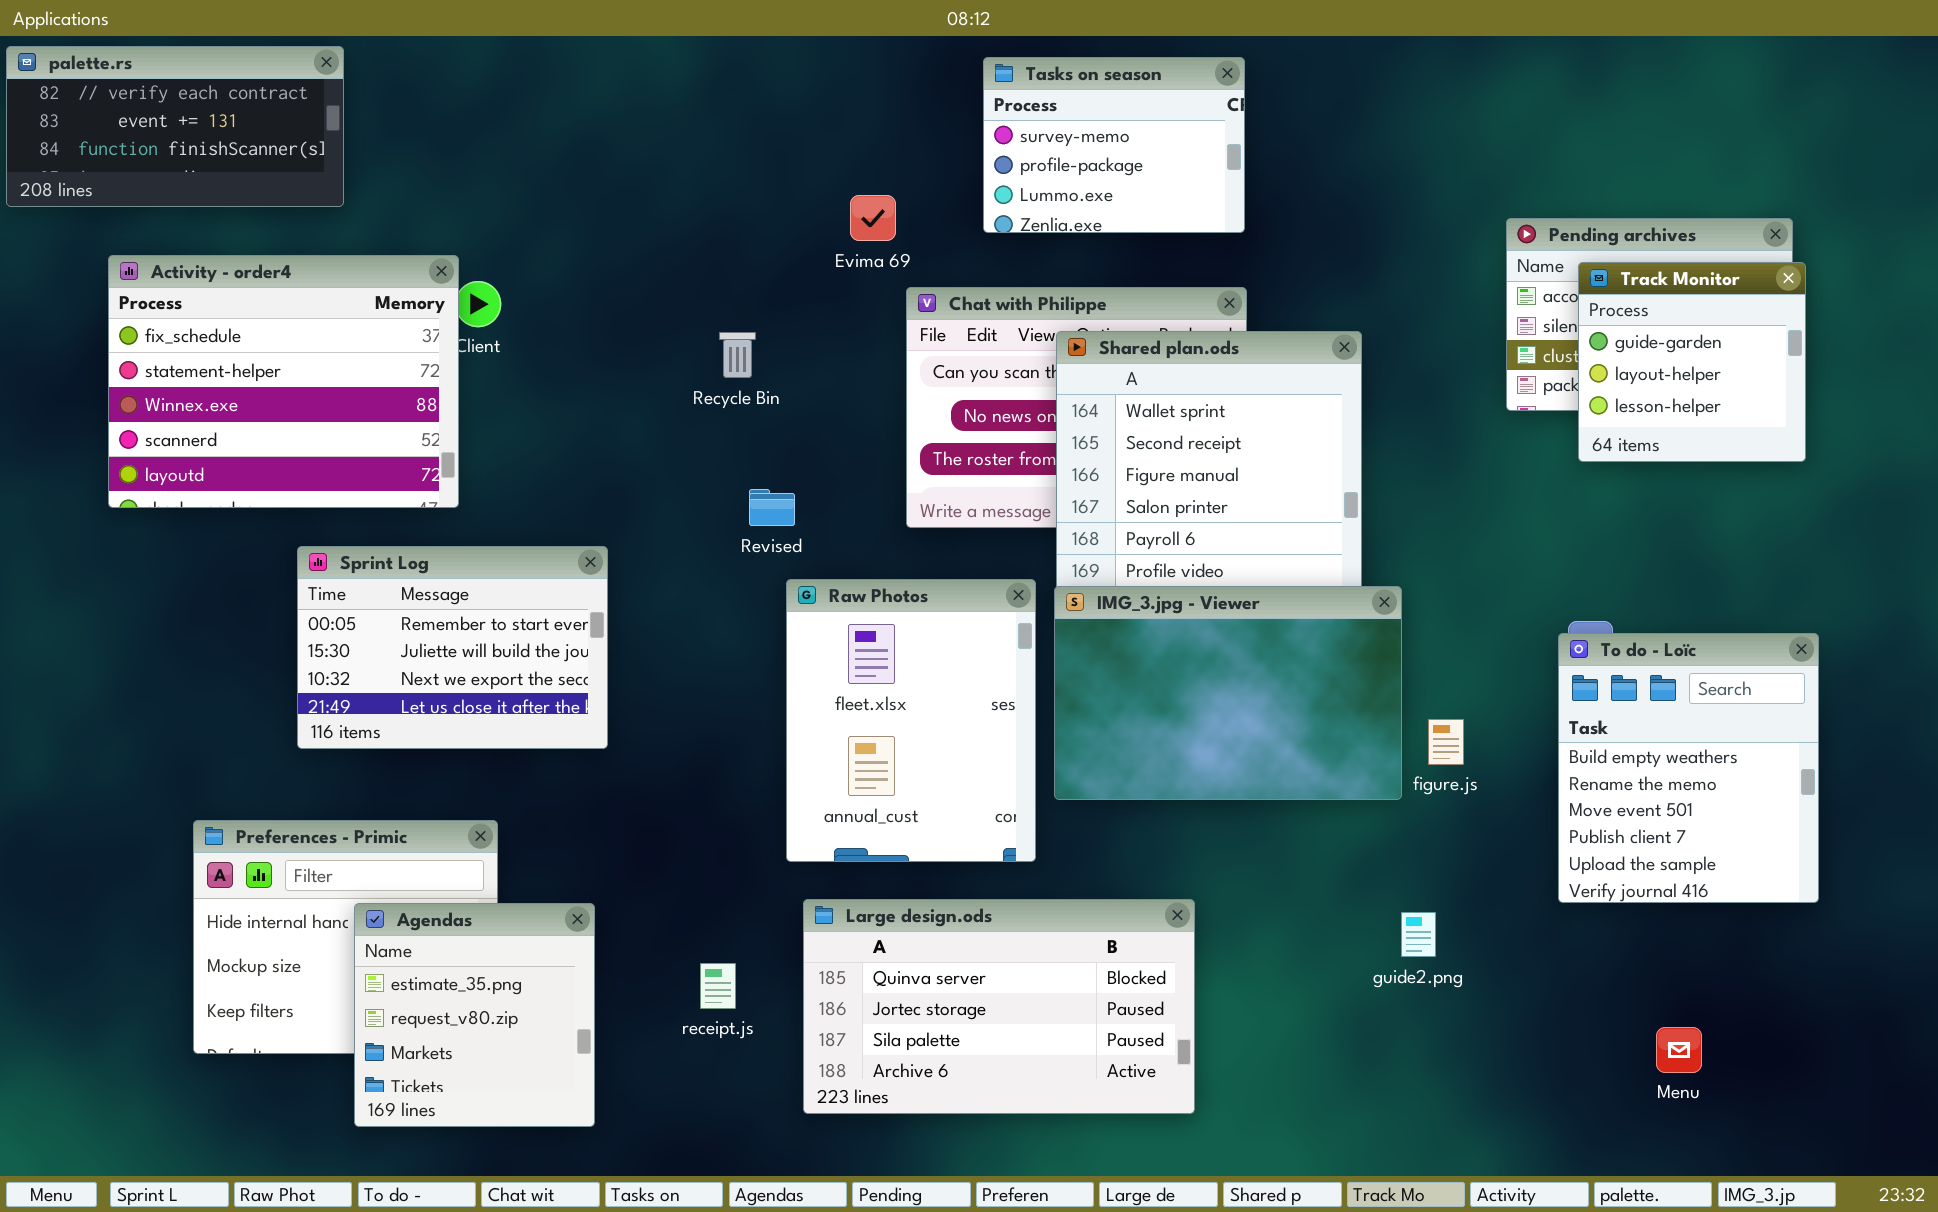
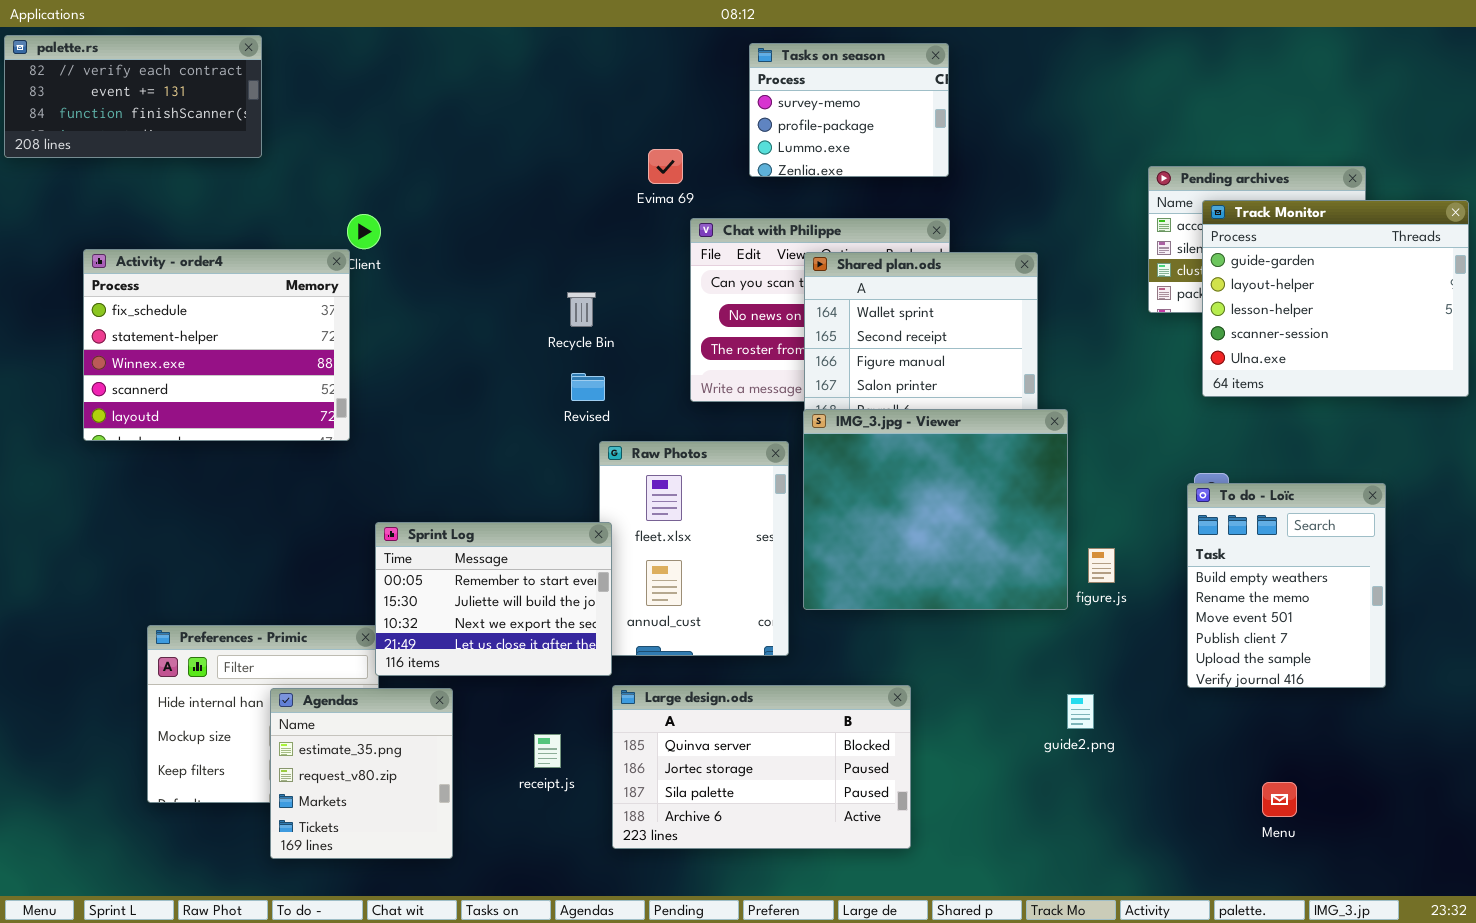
Activity - order4: [108,255,459,508] -> [83,249,350,441], moved
Track Monitor: [1578,262,1806,462] -> [1202,200,1469,397], resized
Recycle Bin: [719,332,756,378] -> [567,292,596,327], moved
Sprint Log: [297,546,608,749] -> [375,522,612,676], moved
IMG_3.jpg - Viewer: [1054,586,1402,800] -> [803,409,1068,610], resized

